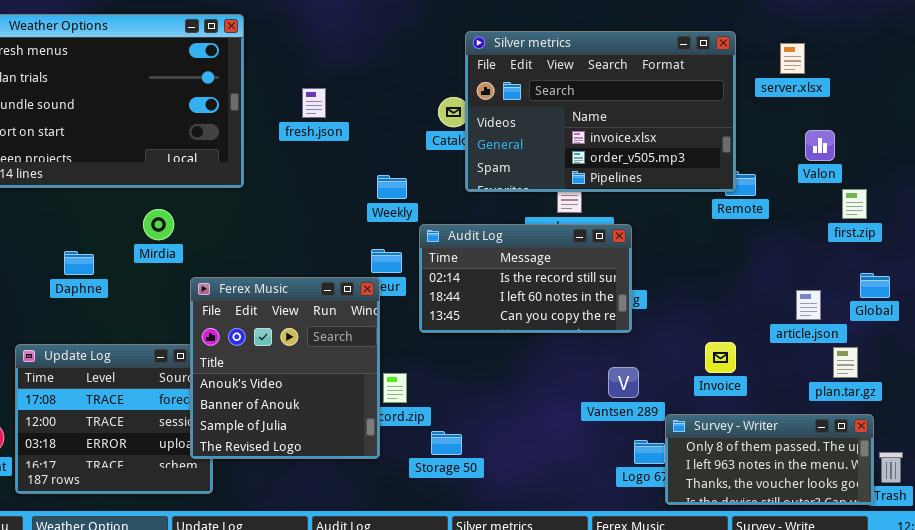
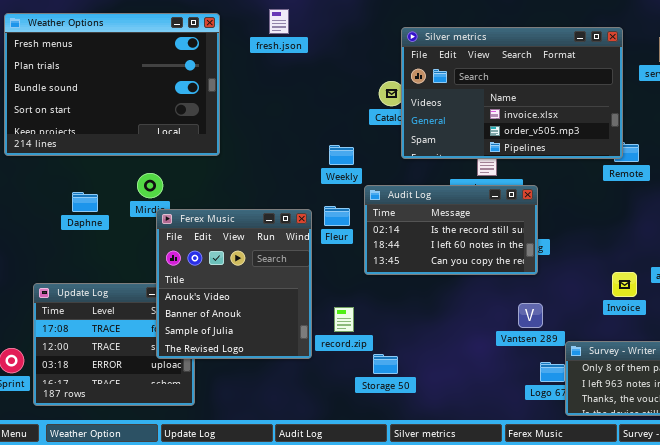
fresh.json: [302,88,326,118] -> [269,9,289,34], moved
Daphne: [64,251,94,275] -> [72,192,98,212], moved
Ferex Music: [190,277,380,459] -> [156,209,312,359], moved
Invoice: [705,342,736,373] -> [612,272,637,297], moved

